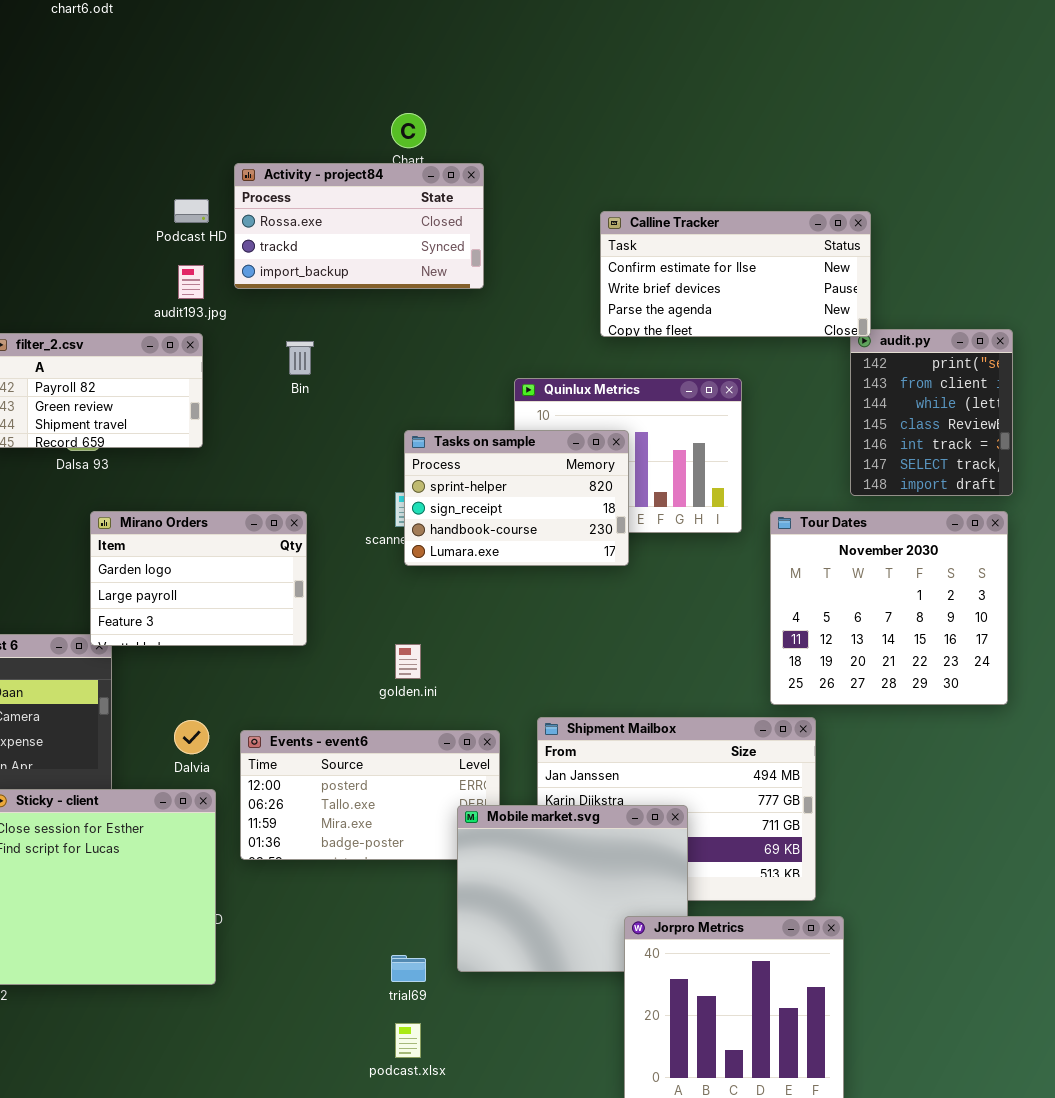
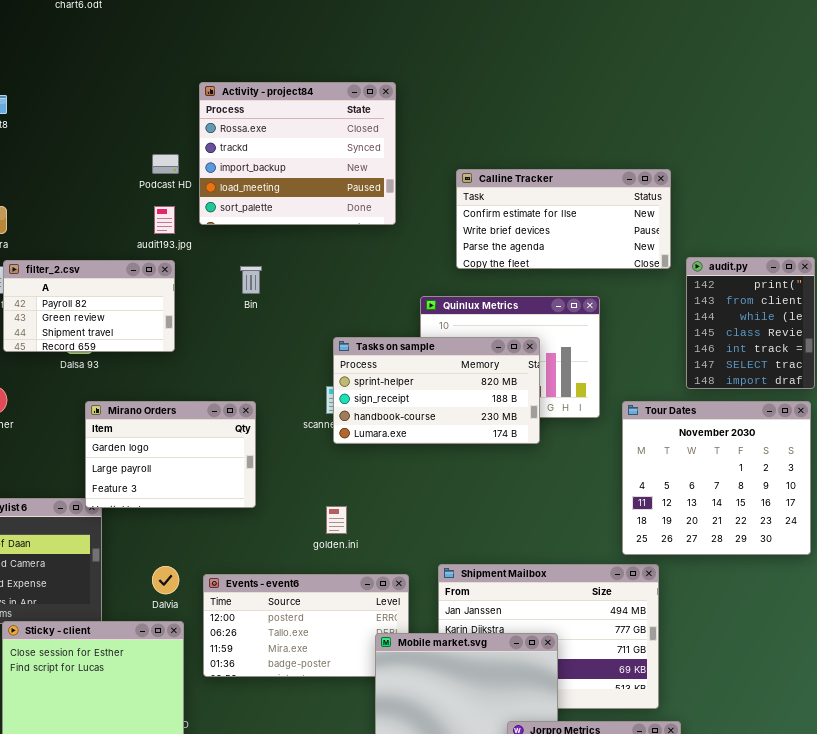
Activity - project84: [234,163,484,289] -> [199,82,396,225], resized
Calline Tracker: [600,211,871,337] -> [456,169,671,269], moved
Tasks on sample: [404,430,629,566] -> [333,337,540,444], resized

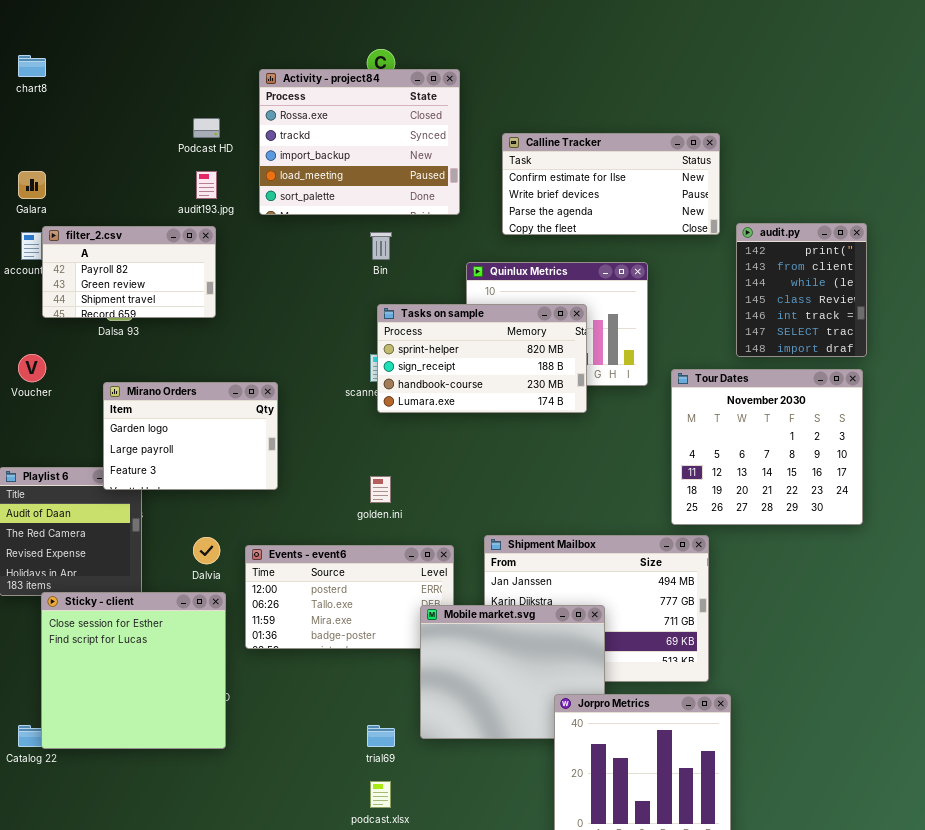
Activity - project84: [199,82,396,225] -> [259,69,460,215], moved
Bin: [240,266,262,294] -> [370,232,392,260], moved
Mirano Orders: [85,401,256,508] -> [103,382,278,490], moved

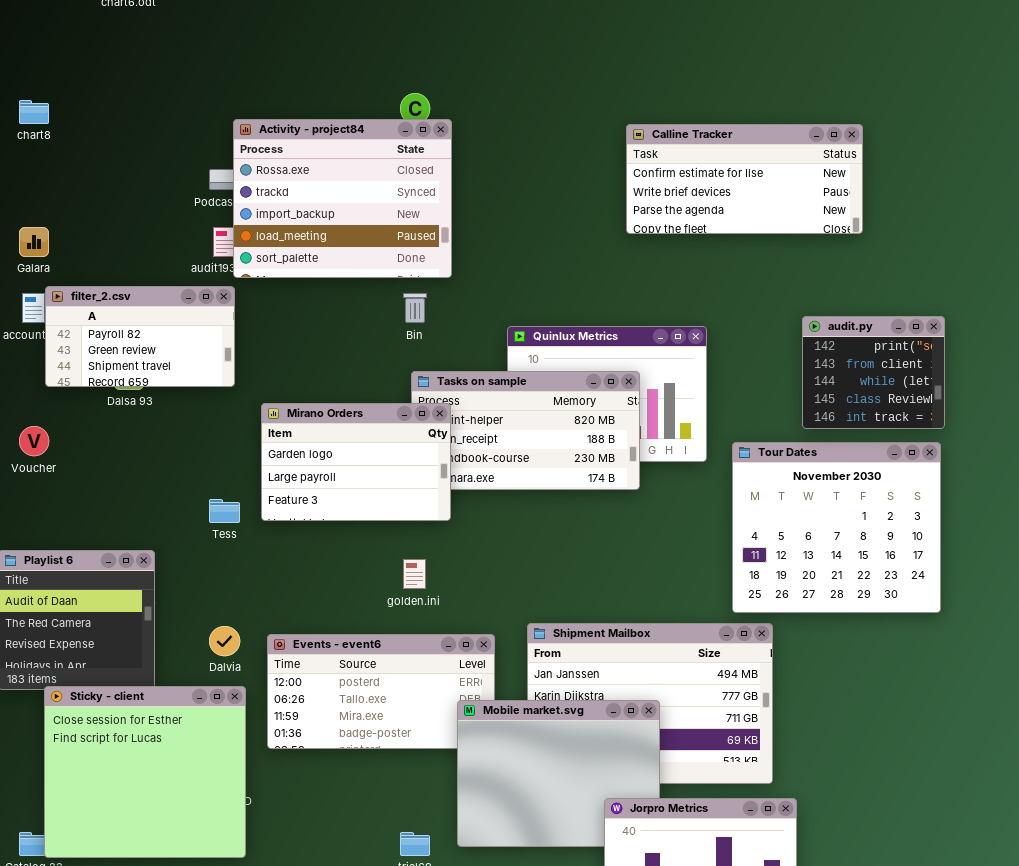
Activity - project84: [259,69,460,215] -> [233,119,452,278], moved
Calline Tracker: [502,133,720,235] -> [626,124,863,234], moved
audit.py: [736,223,867,357] -> [802,316,945,429], resized
Mirano Orders: [103,382,278,490] -> [261,403,451,521], moved

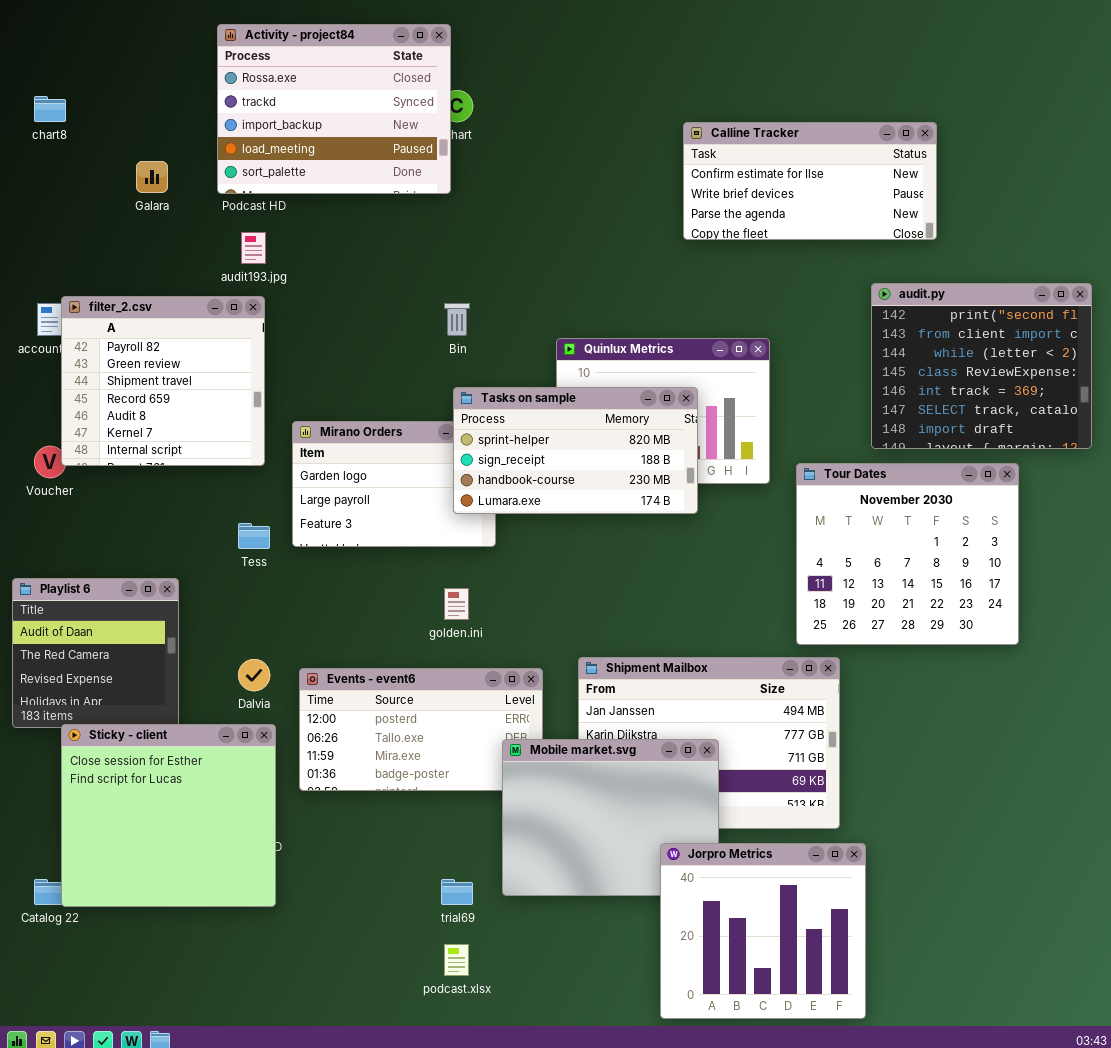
Activity - project84: [233,119,452,278] -> [217,24,451,194], moved
Galara: [19,227,49,257] -> [136,161,168,193], moved
filter_2.csv: [45,286,235,387] -> [61,296,265,466], resized
audit.py: [802,316,945,429] -> [871,283,1092,449], resized
Tasks on sample: [411,371,640,490] -> [453,387,698,514], raised

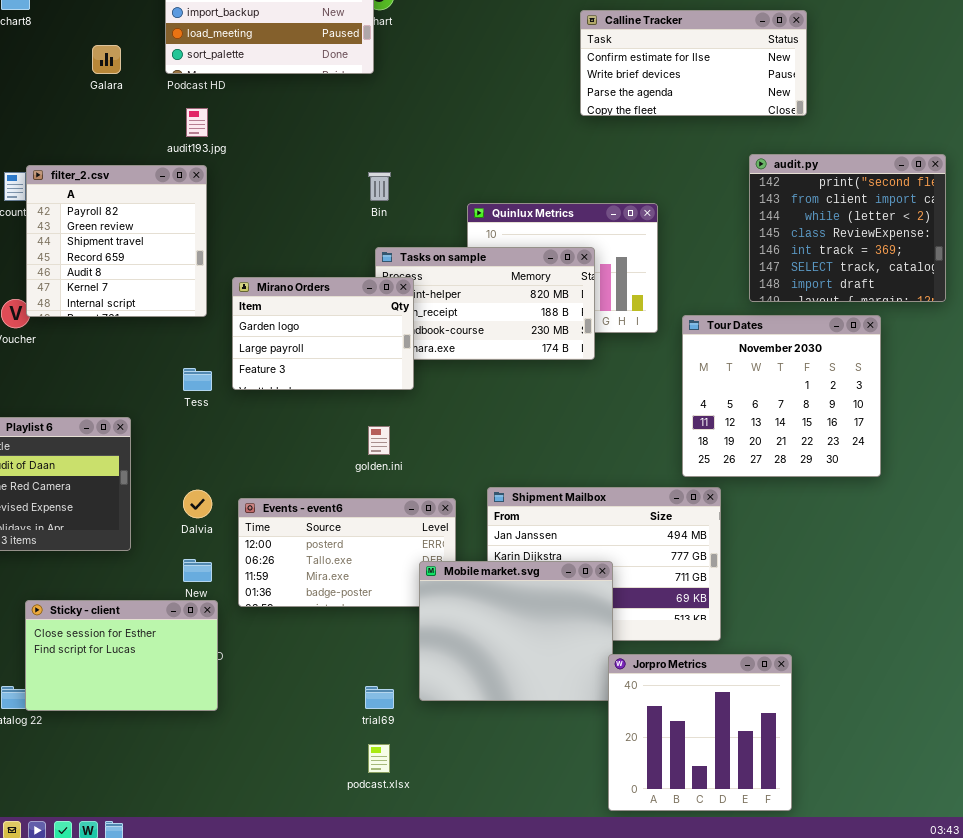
Mirano Orders: [292,421,496,547] -> [232,277,414,390], raised
Sticky - client: [61,724,276,907] -> [25,600,218,711], resized
Jorpro Metrics: [660,843,866,1019] -> [608,654,792,811], moved

